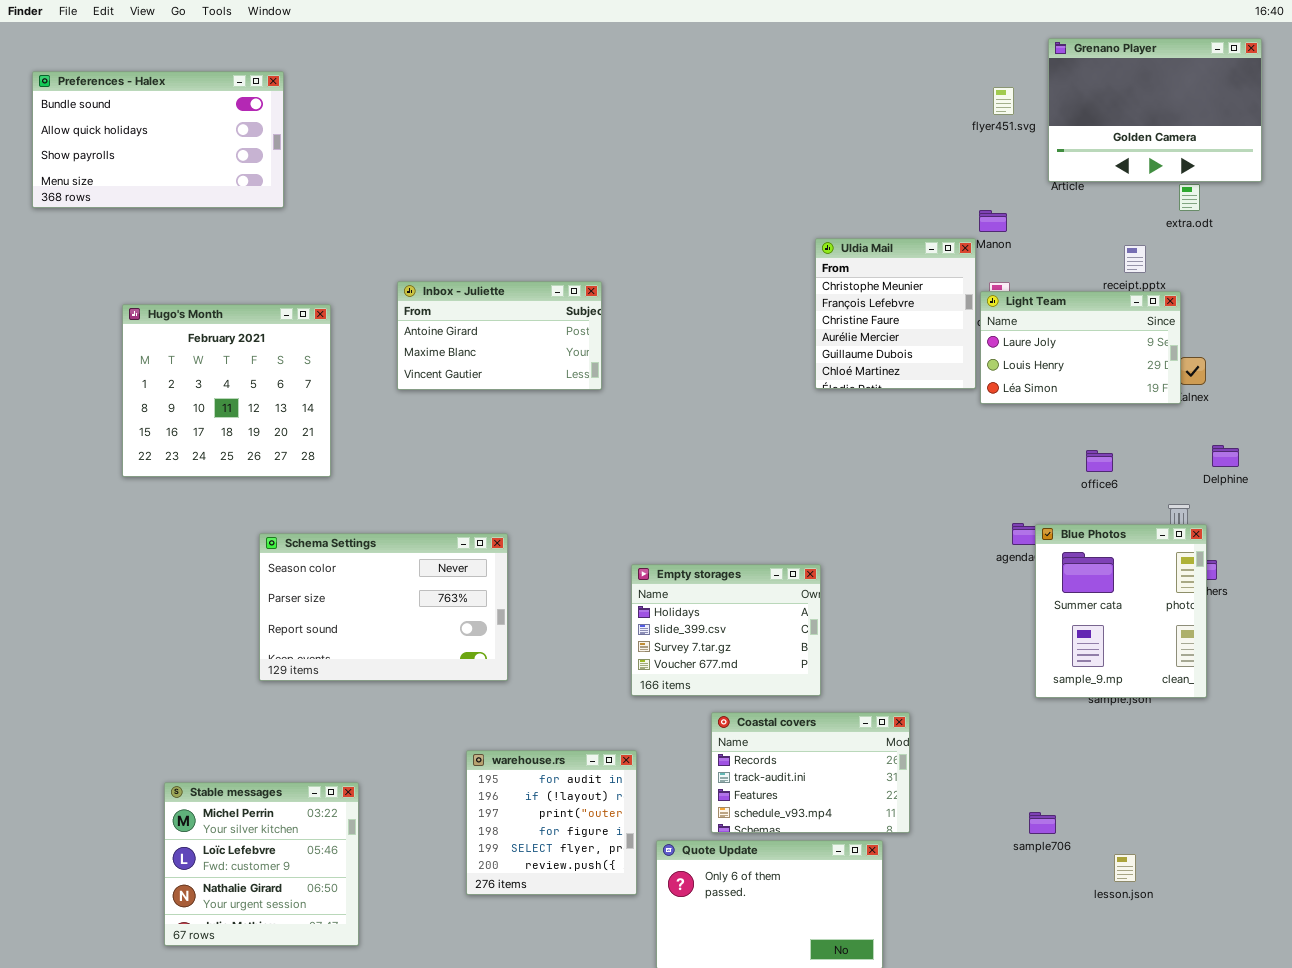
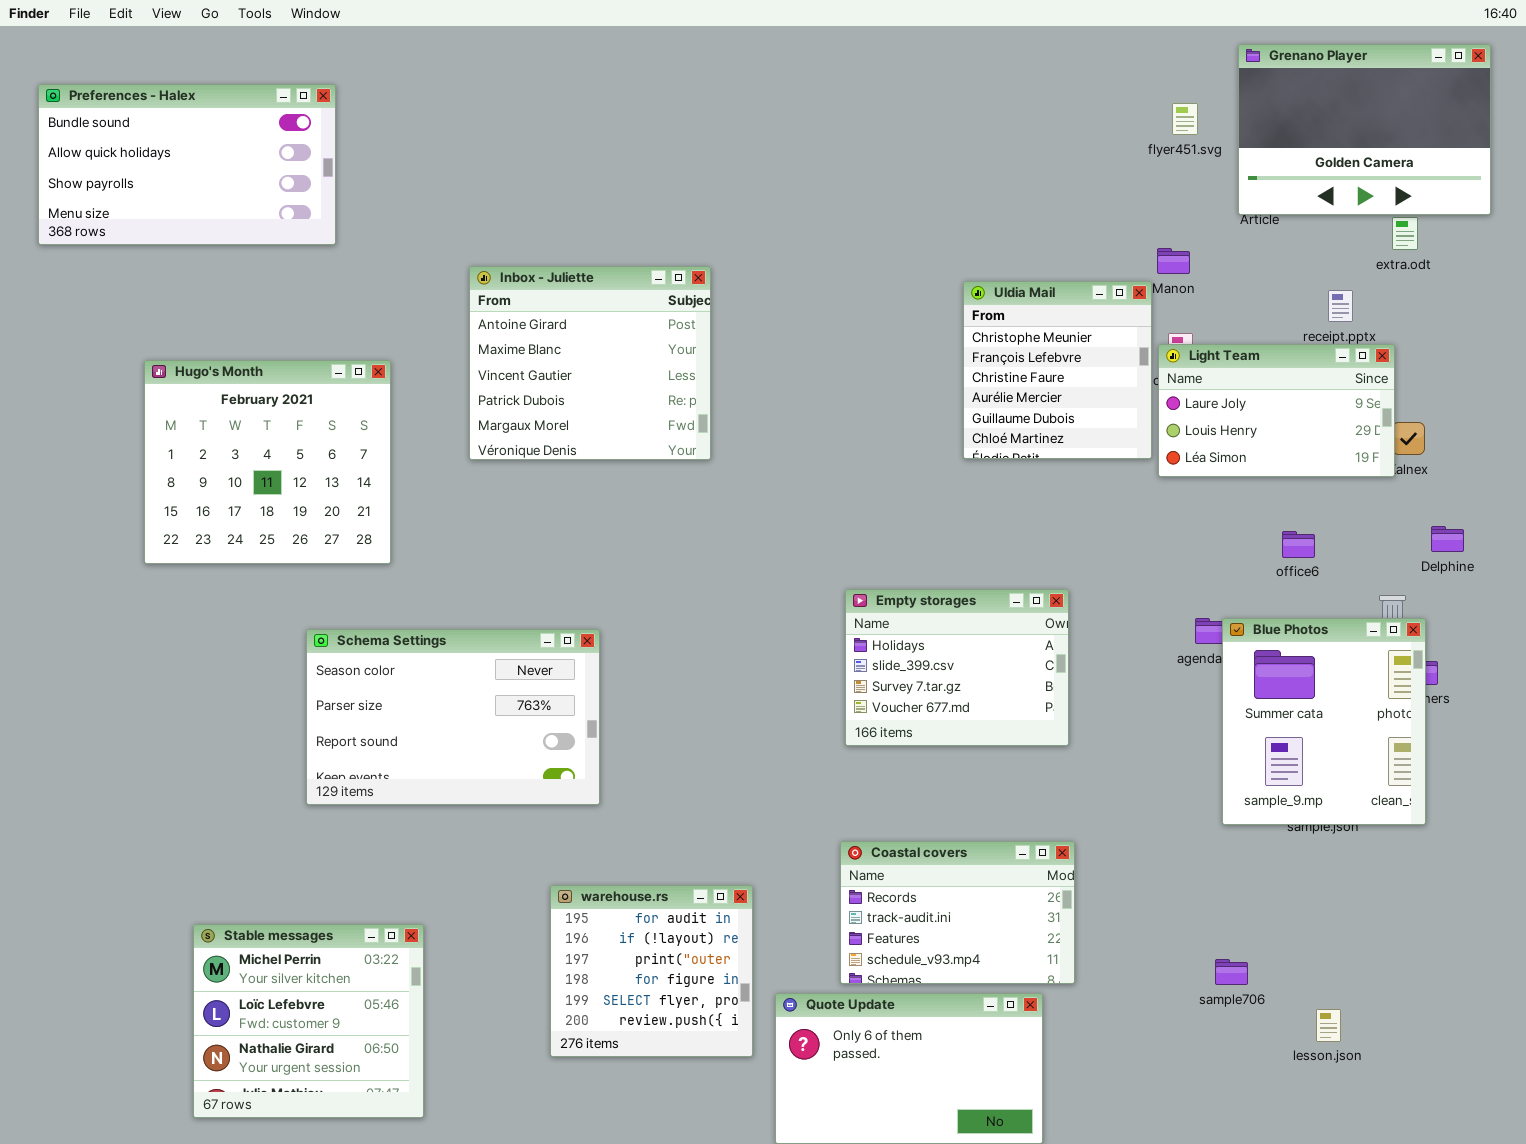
Inbox - Juliette: [397,281,602,390] -> [469,266,711,460], resized
Empty storages: [631,564,821,696] -> [845,589,1069,746], moved

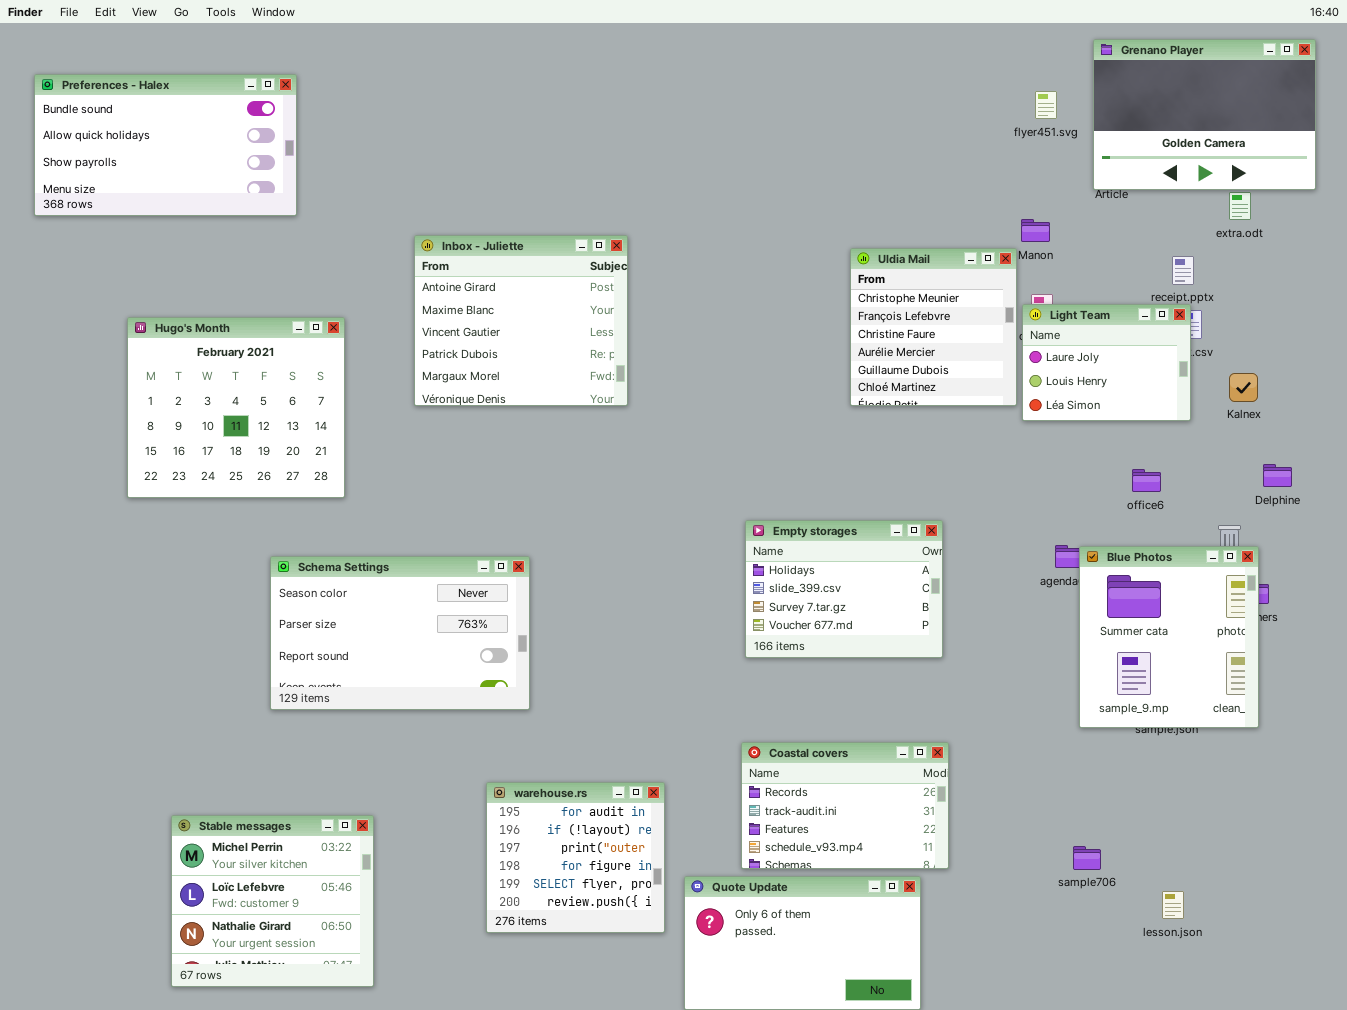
Light Team: [1158,344,1395,477] -> [1022,304,1191,421], resized

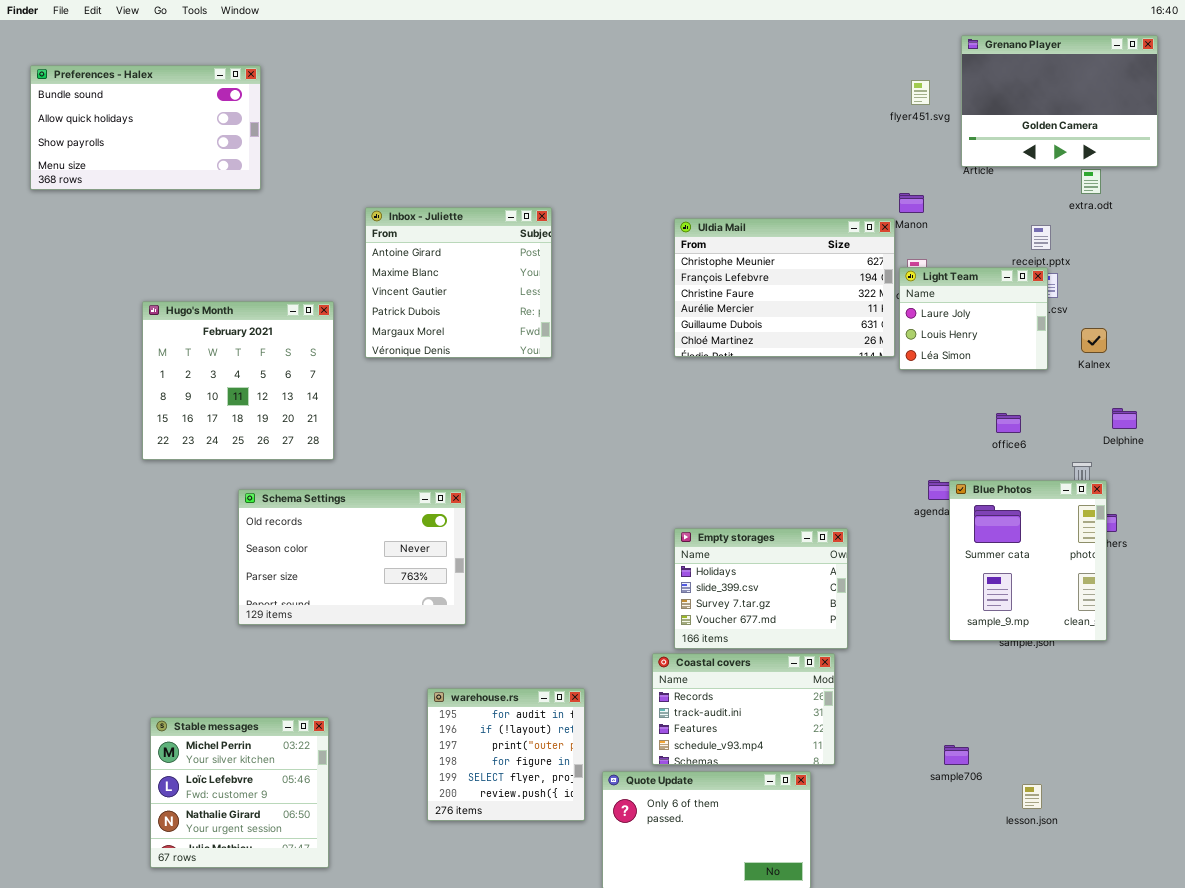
Uldia Mail: [850,248,1017,406] -> [674,218,895,357], resized
Hugo's Month: [127,317,345,498] -> [142,301,334,460], moved
Empty storages: [745,520,943,658] -> [674,528,848,649], moved
Schema Settings: [270,556,530,710] -> [238,489,466,625], scrolled up 1 row

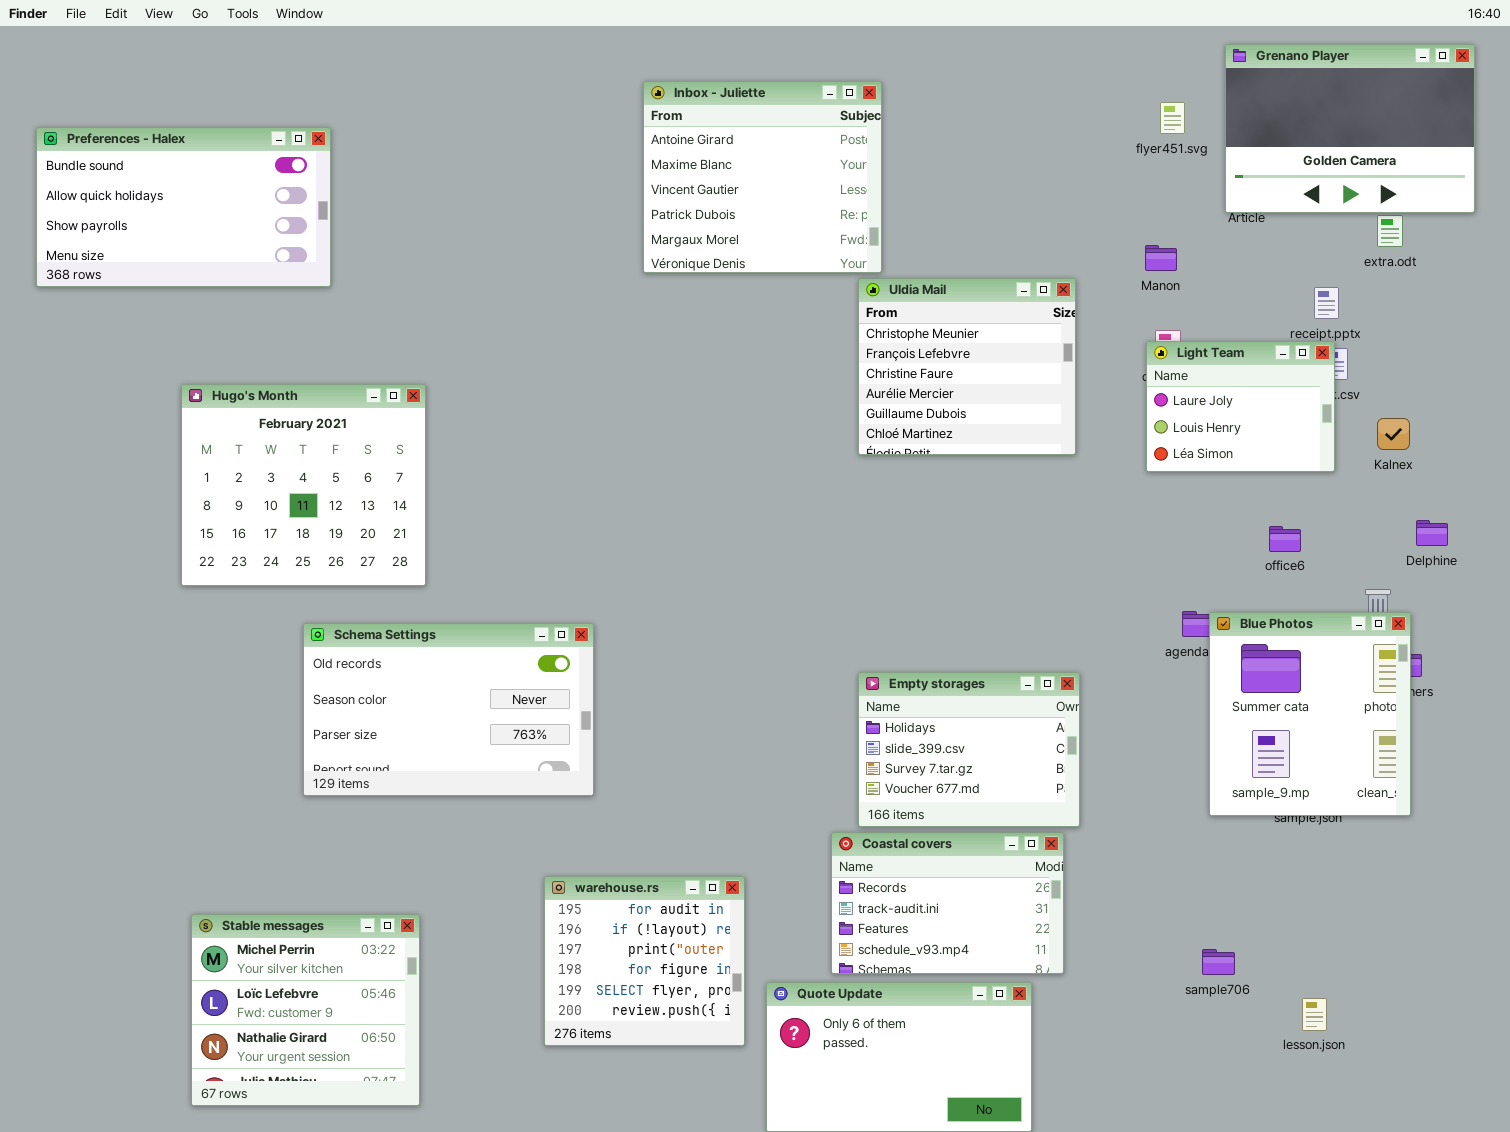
Preferences - Halex: [30,65,261,190] -> [36,127,331,287], moved
Inbox - Juliette: [365,207,552,358] -> [643,81,882,273], moved
Uldia Mail: [674,218,895,357] -> [858,278,1076,455], resized

